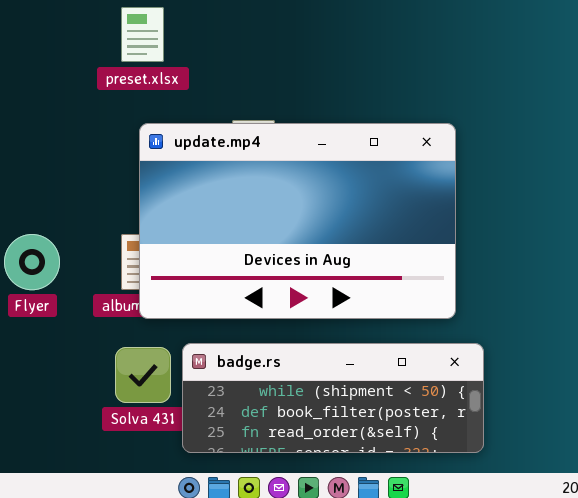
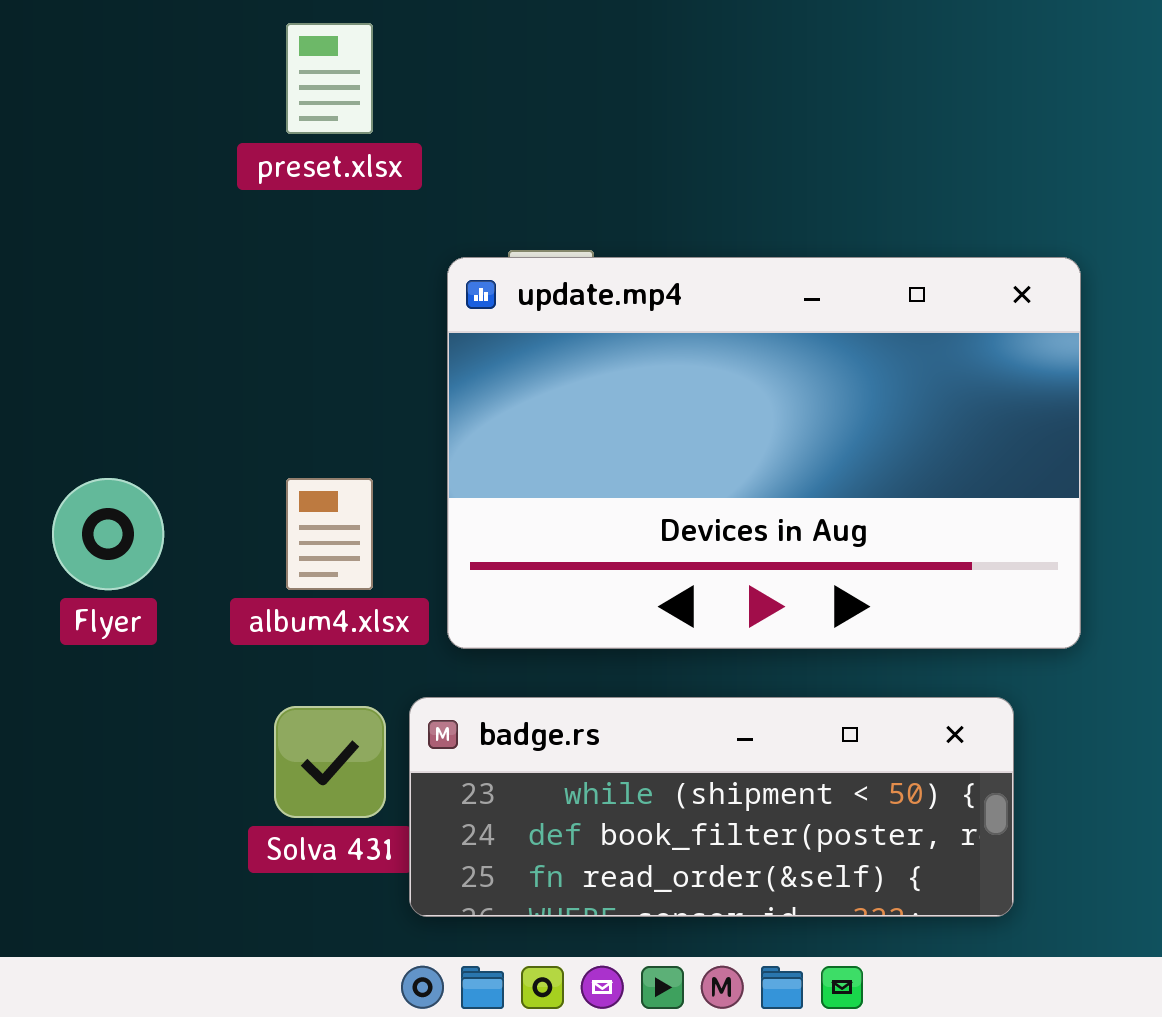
update.mp4: [139,123,456,319] -> [447,257,1081,649], moved

